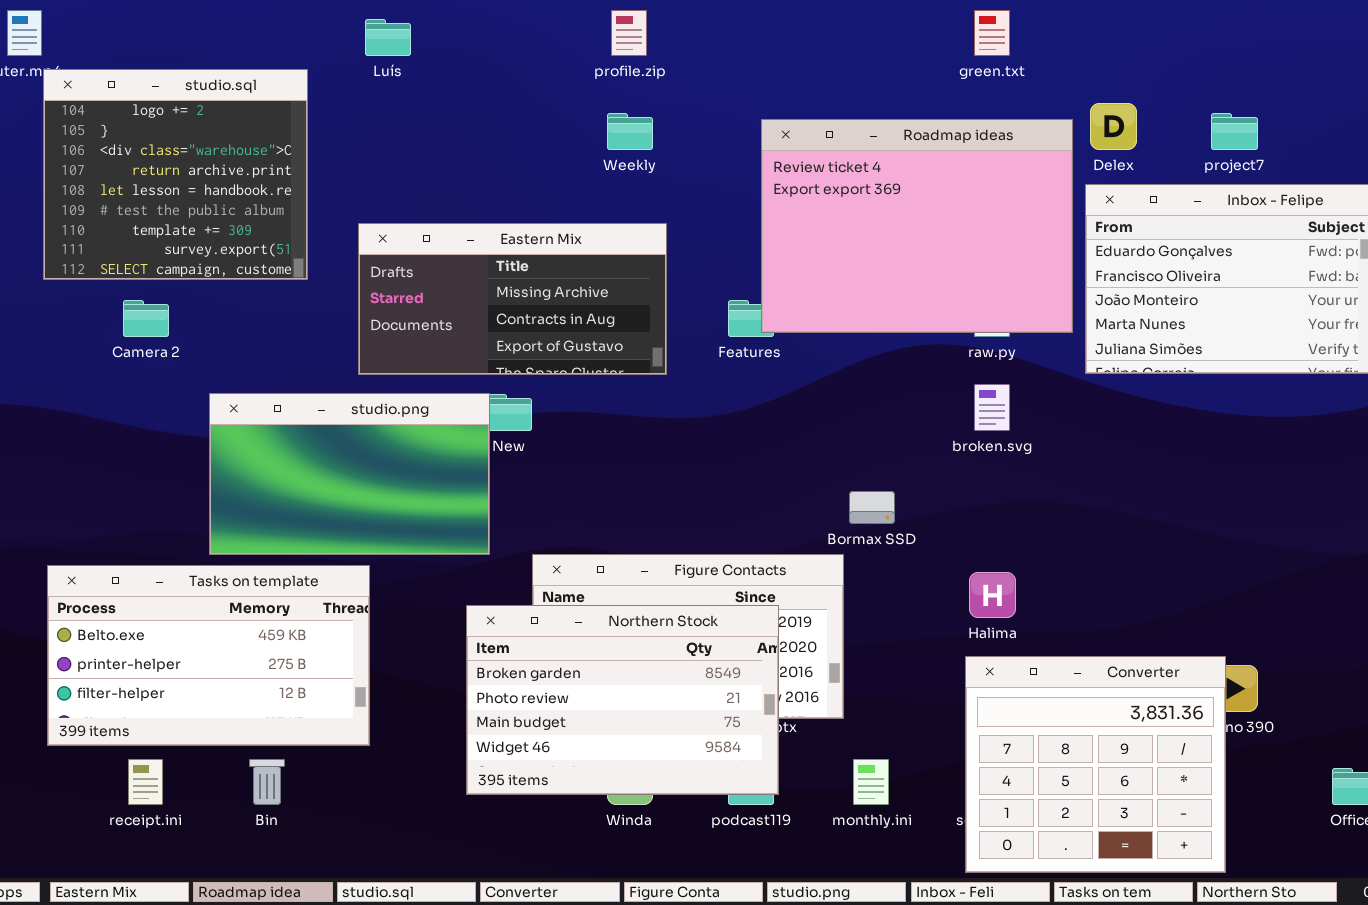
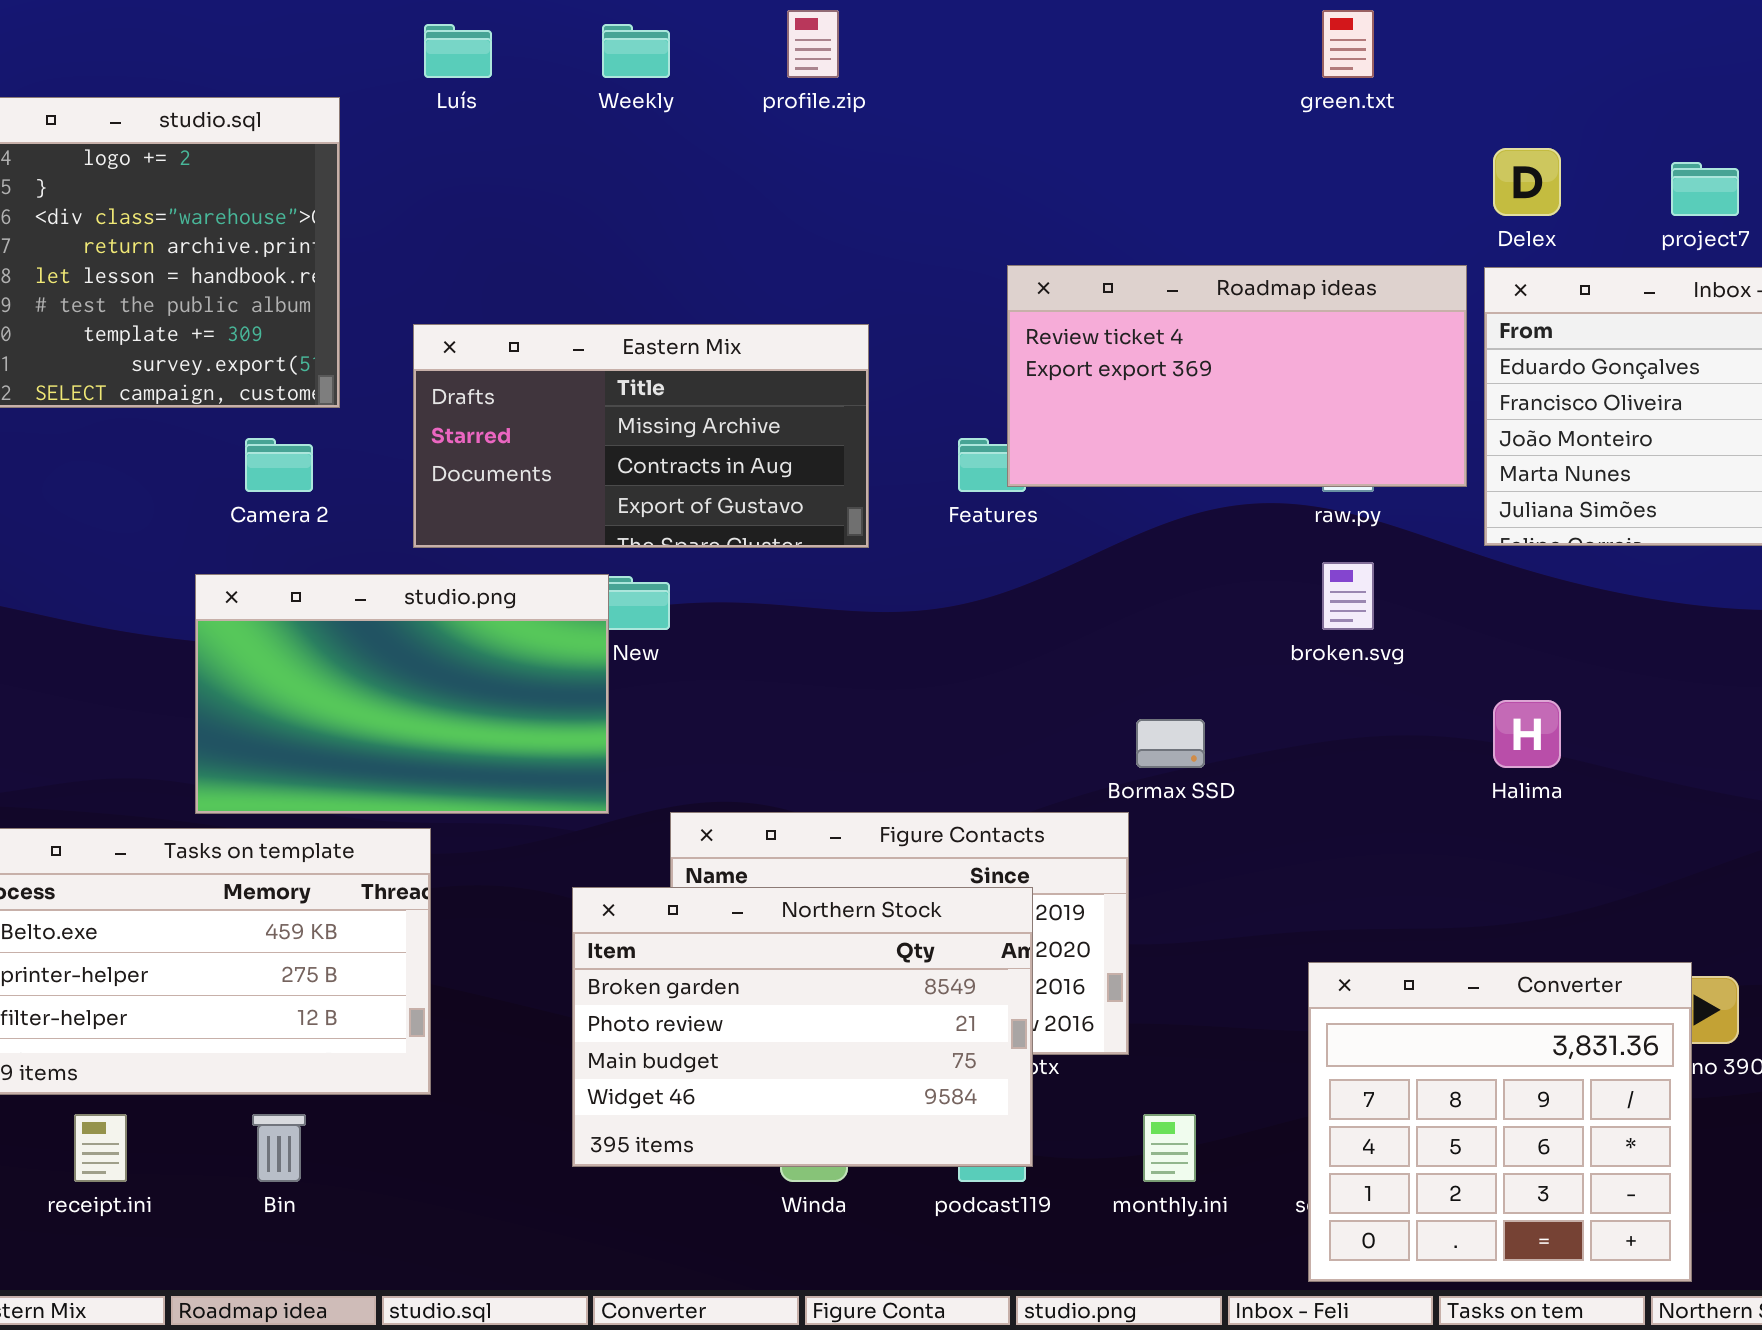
Weekly: [607,113,653,150] -> [602,24,670,78], moved
Roadmap ideas: [761,119,1073,333] -> [1007,265,1467,487], resized
Camera 2: [123,300,169,337] -> [245,438,313,492], moved
Halima: [969,572,1016,618] -> [1493,700,1561,768], moved

